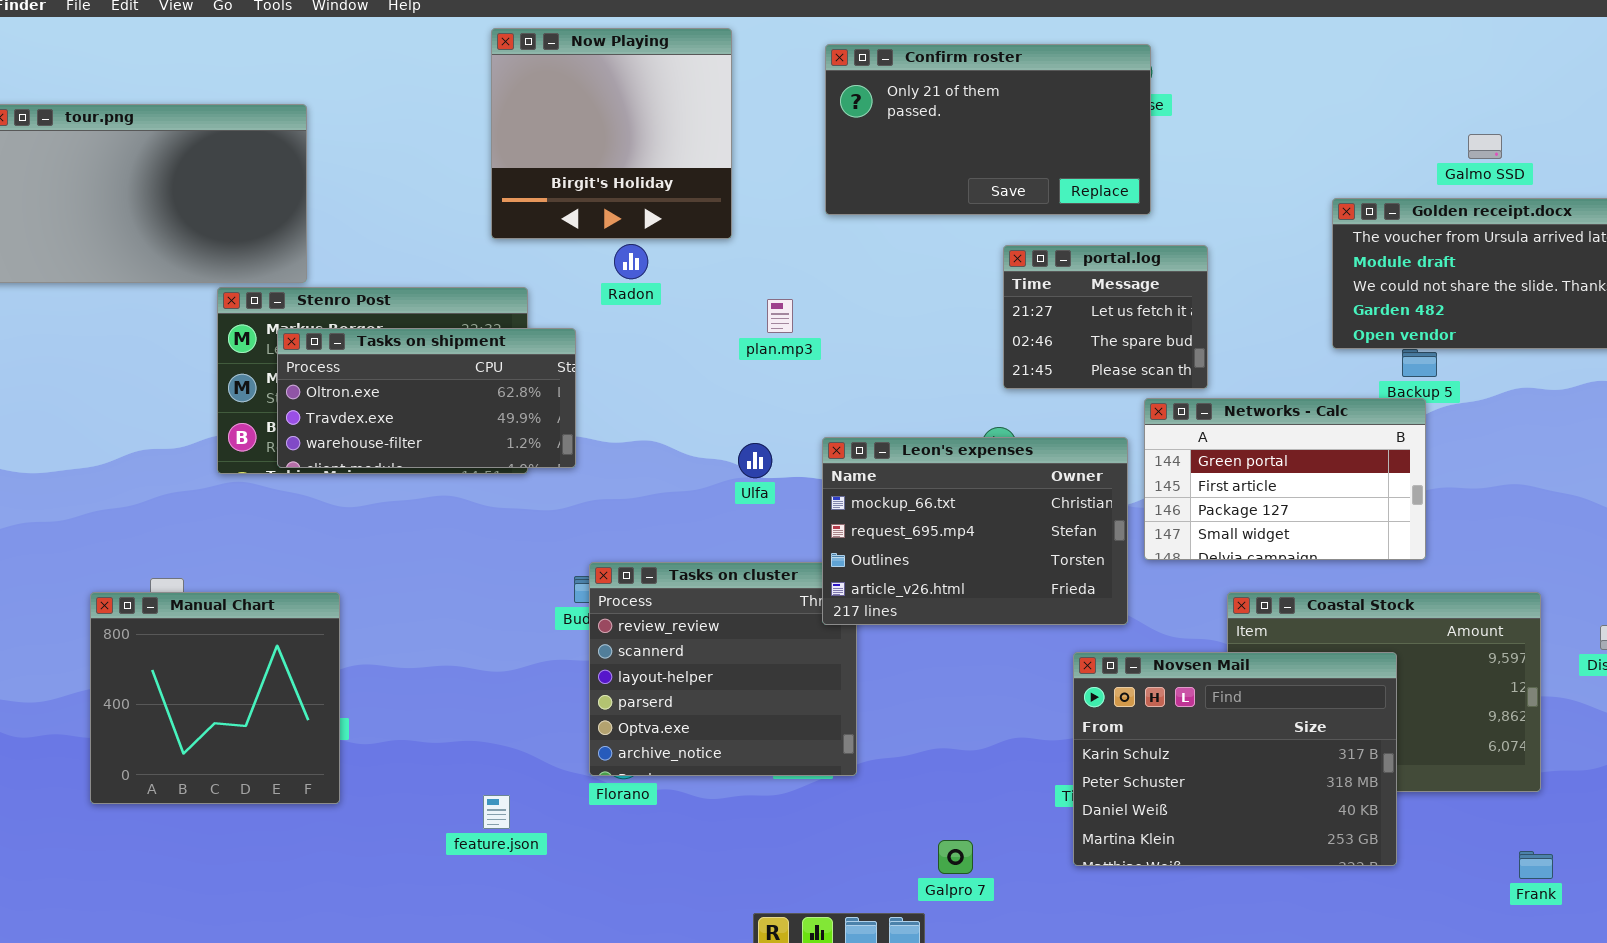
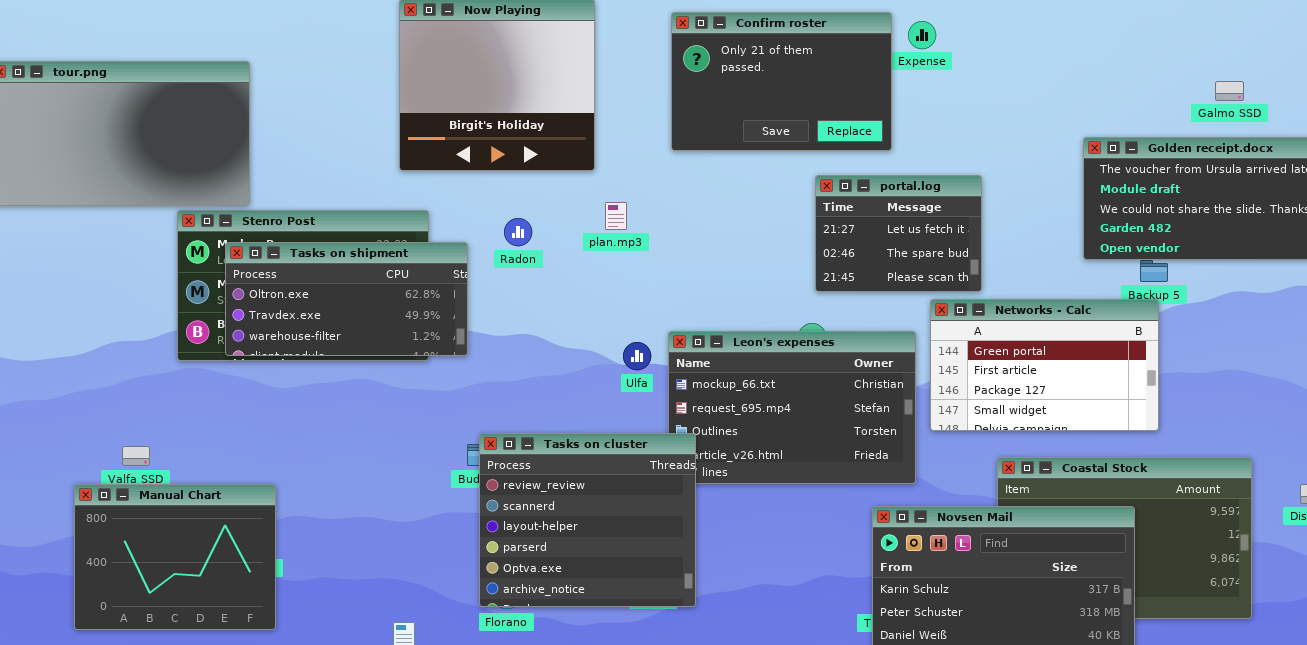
Confirm roster: [825,44,1151,215] -> [671,12,892,151], resized
Galmo SSD: [1468,134,1502,159] -> [1215,81,1244,101], moved
Radon: [614,244,648,279] -> [504,218,532,246], moved
plan.mp3: [767,299,793,333] -> [605,202,627,230], moved
Ulfa: [738,443,772,478] -> [623,342,651,370], moved
Tasks on cluster: [589,562,857,776] -> [479,433,696,607], raised
Manual Chart: [90,592,340,804] -> [74,484,276,630], resized

